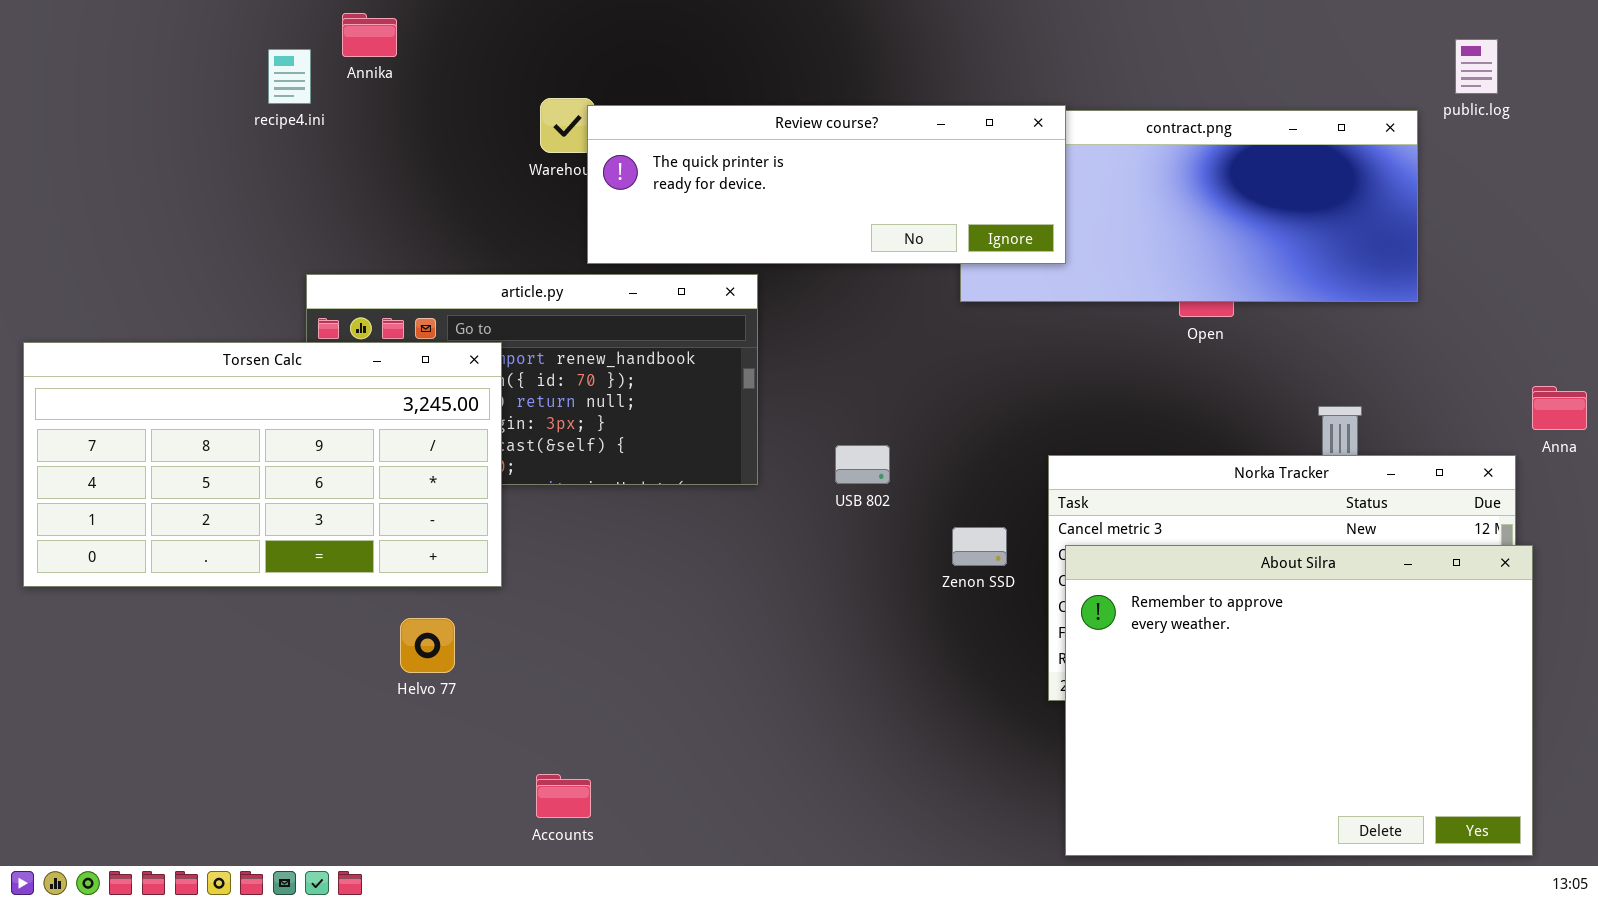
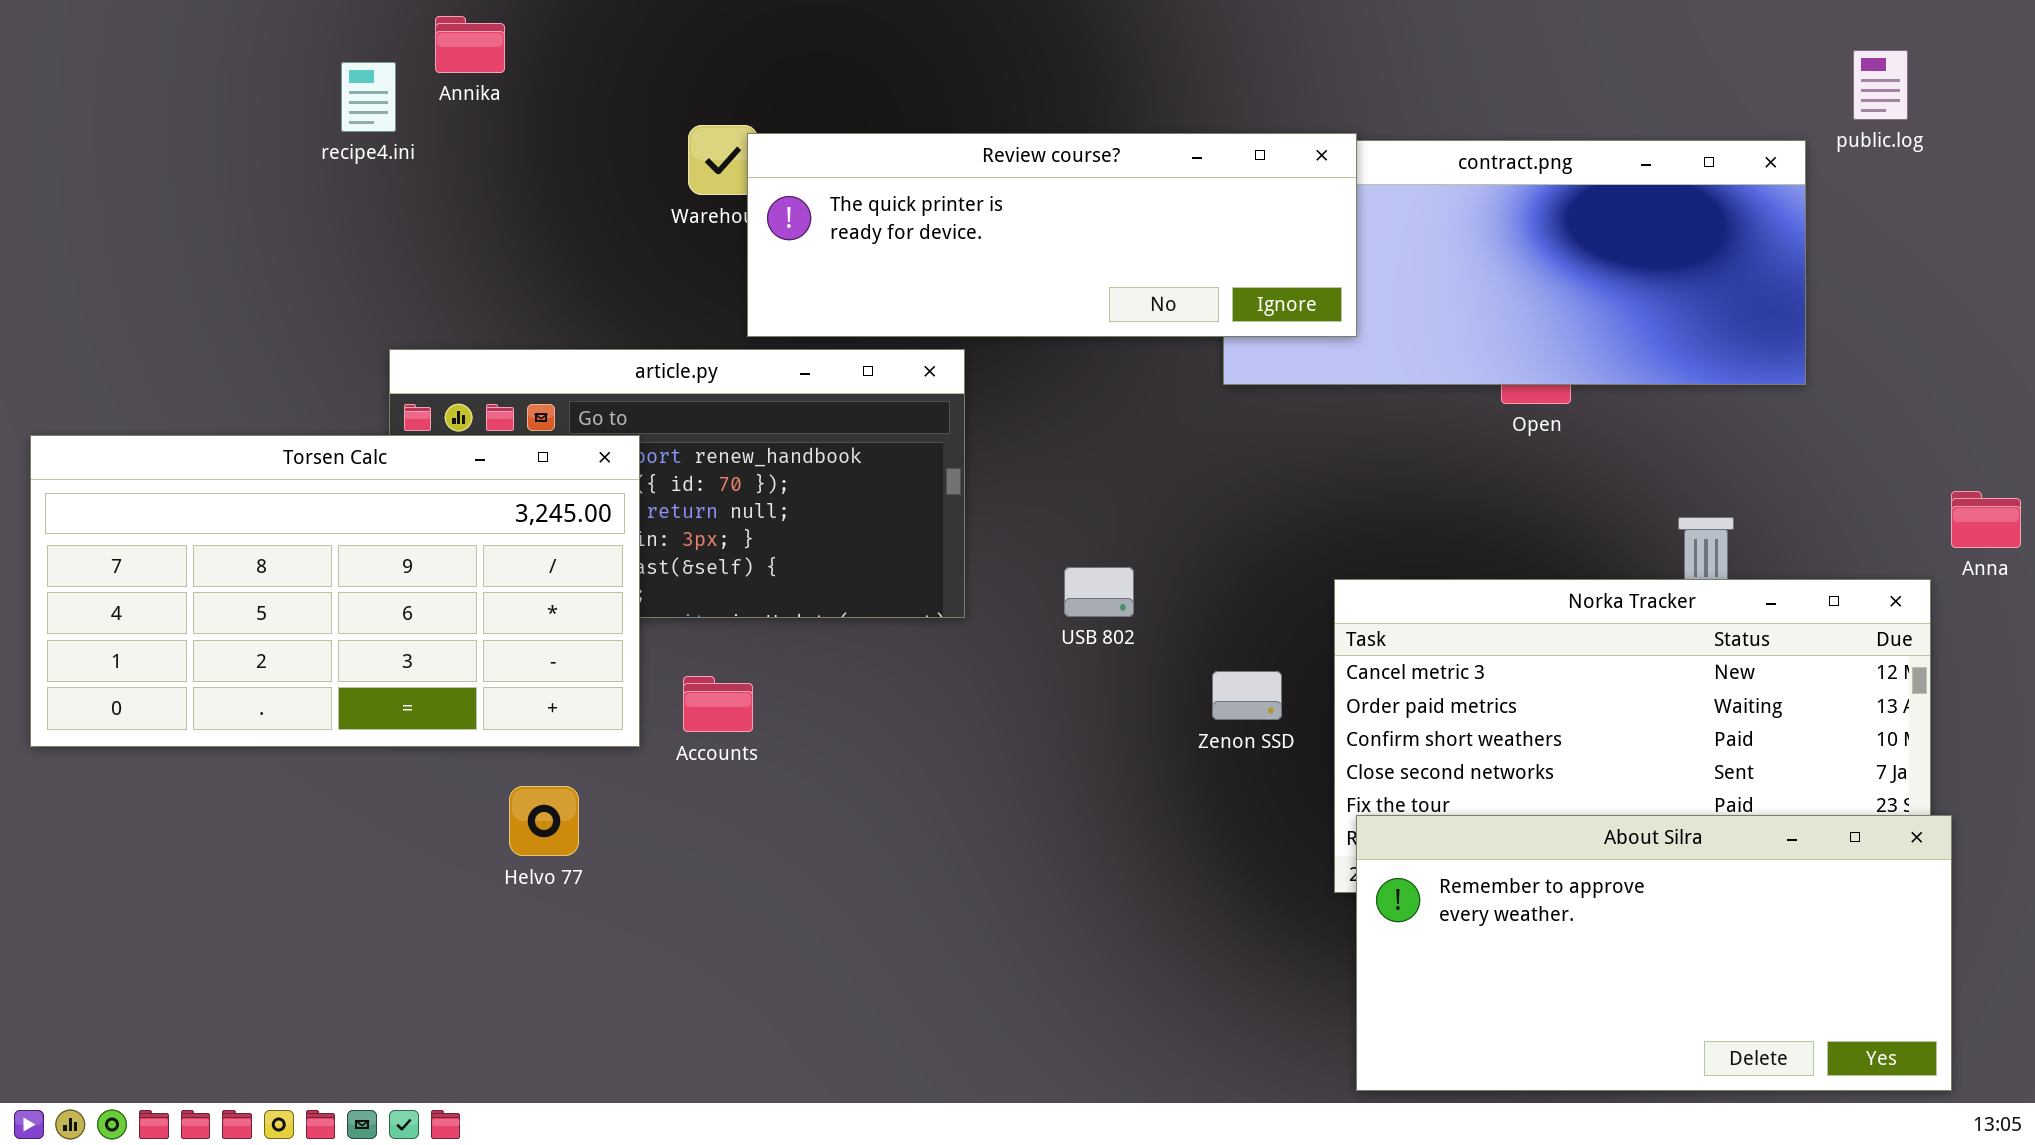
About Silra: [1065,545,1533,856] -> [1356,815,1952,1091], resized
Accounts: [536,774,591,818] -> [683,676,753,732], moved

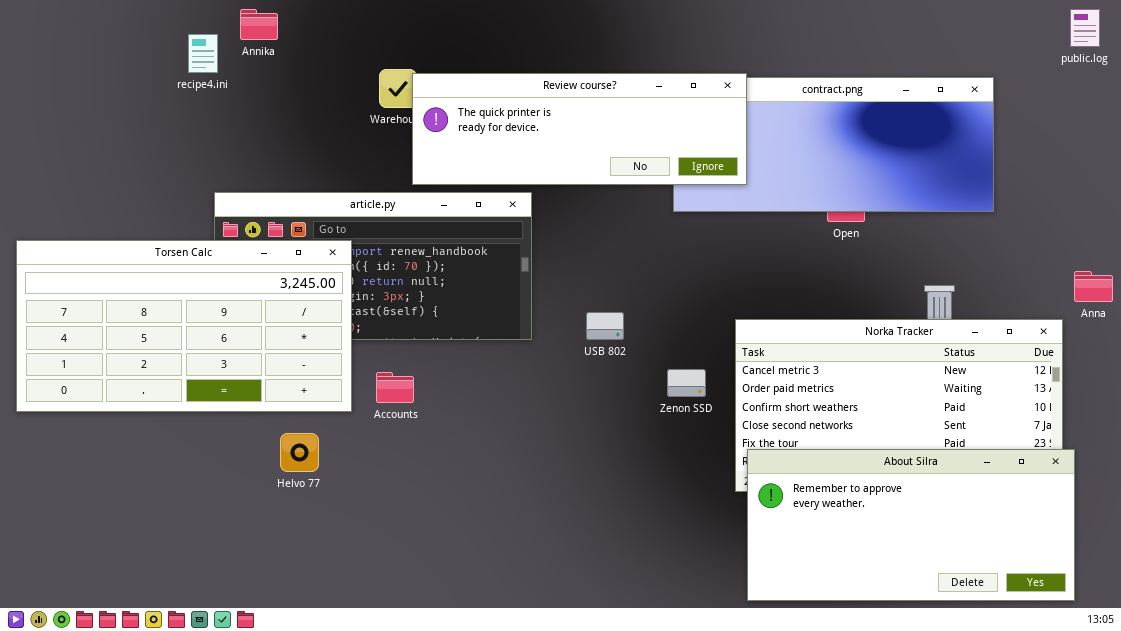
public.log: [1853,50,1908,120] -> [1070,9,1100,47], moved

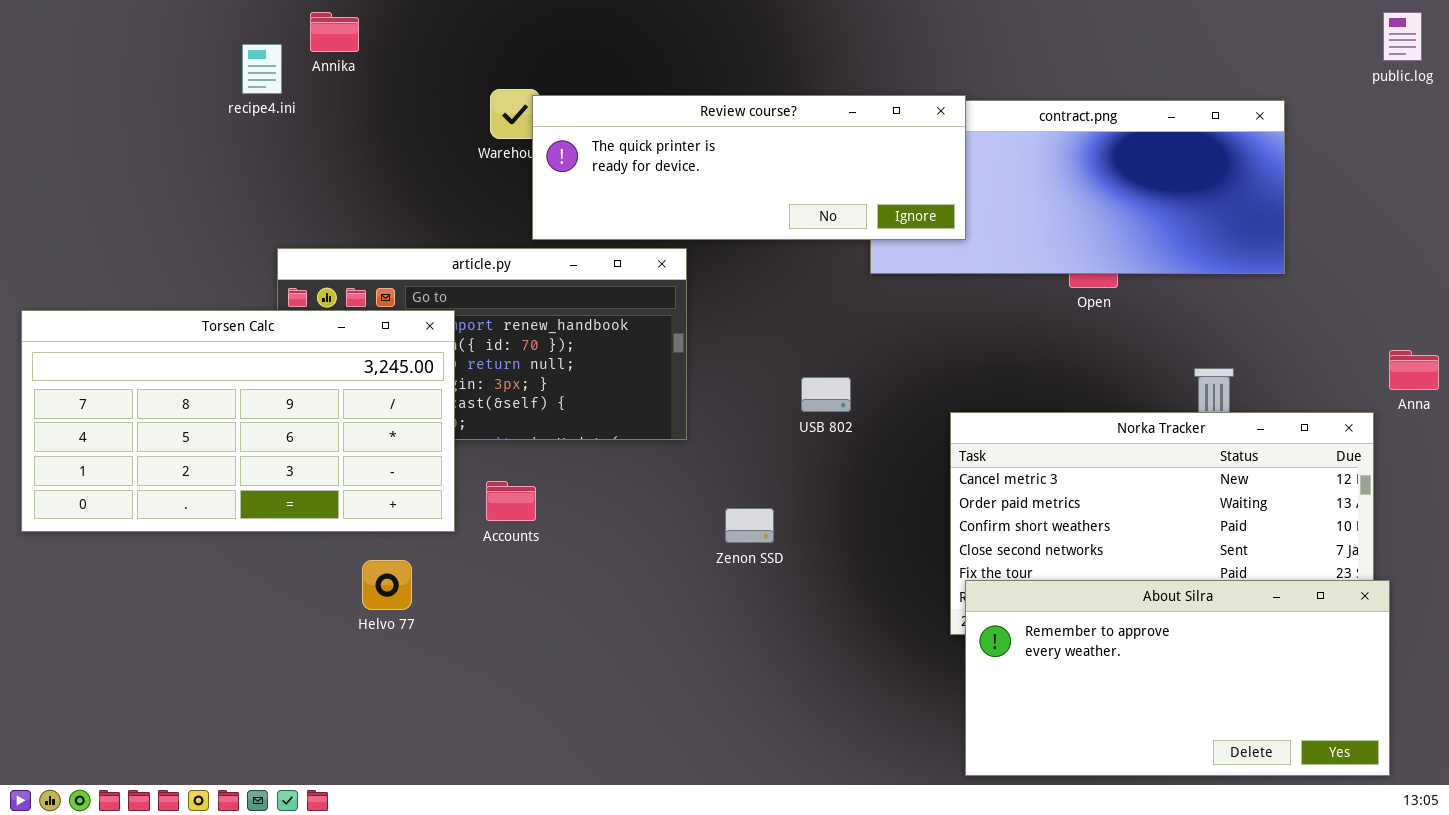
USB 802: [586,312,624,340] -> [801,377,851,412], moved
Zenon SSD: [667,369,706,397] -> [725,508,774,543], moved

